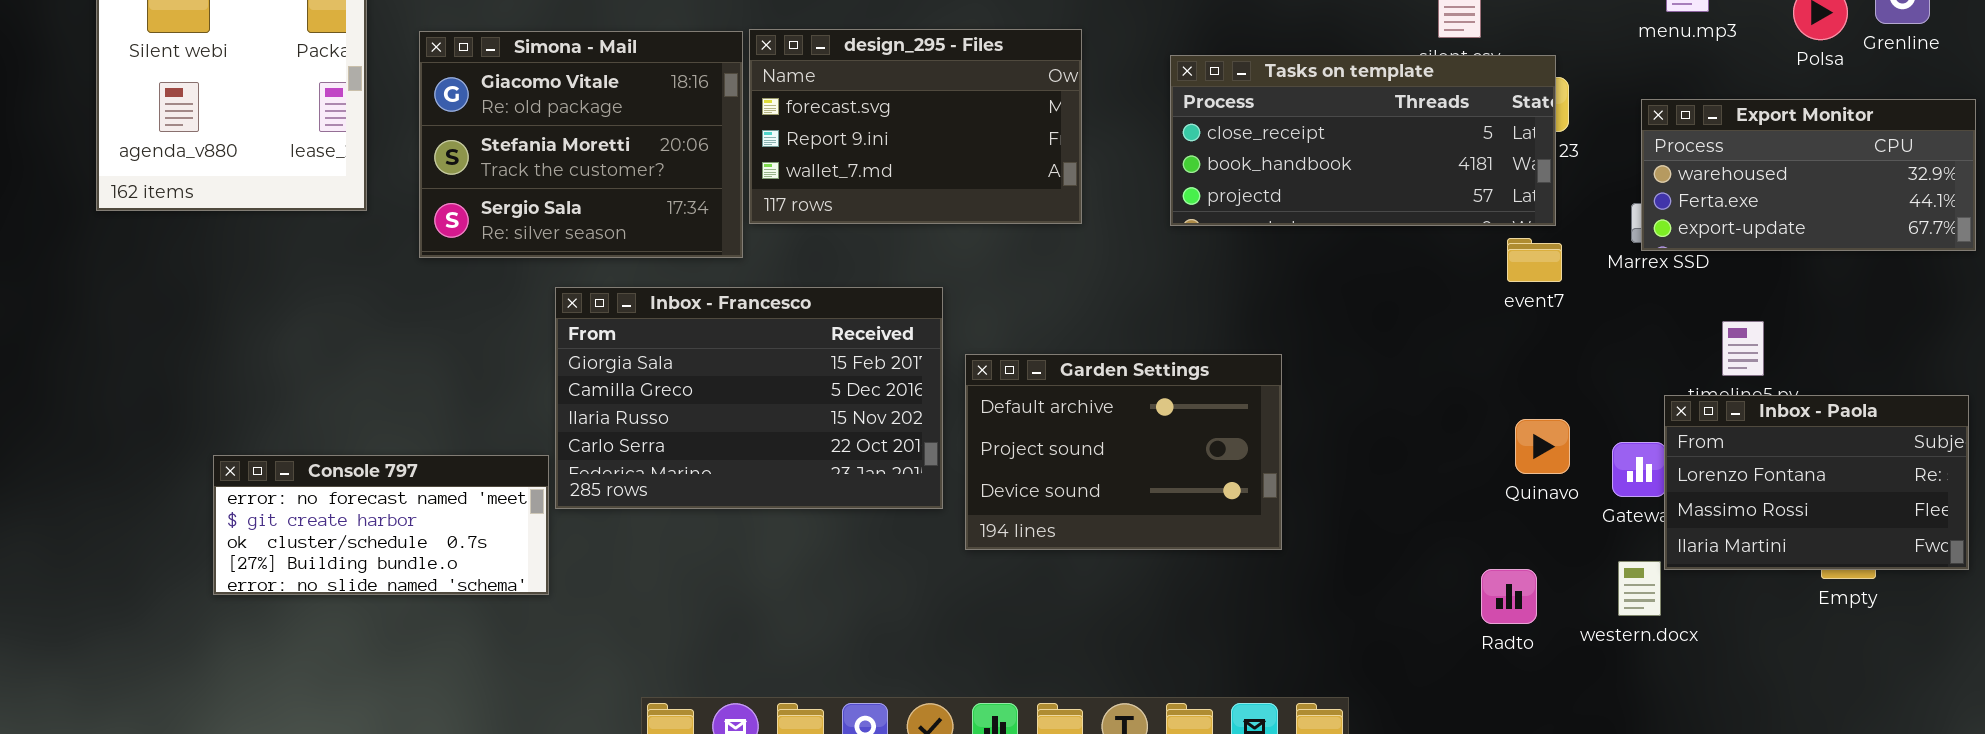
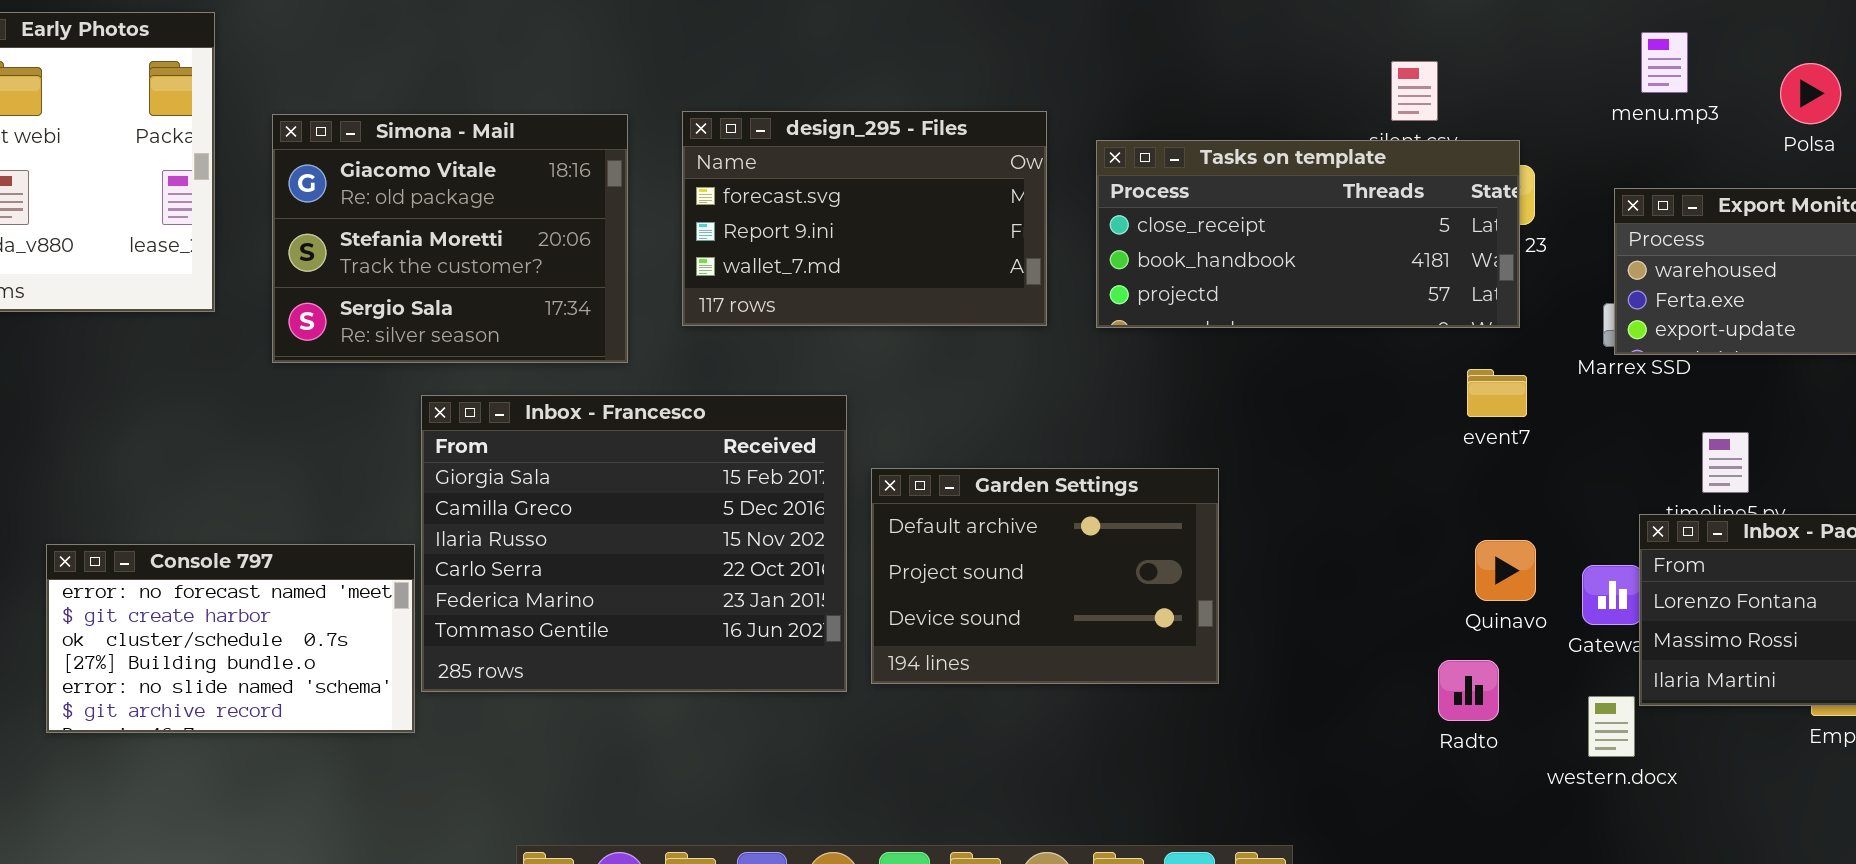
design_295 - Files: [749,29,1082,224] -> [682,111,1047,326], moved
event7: [1507,238,1562,282] -> [1467,369,1527,417], moved
Inbox - Francesco: [555,287,943,509] -> [421,395,847,692], resized
Console 797: [213,455,549,595] -> [46,544,415,733], resized
Radto: [1481,569,1537,624] -> [1438,660,1499,721], moved

